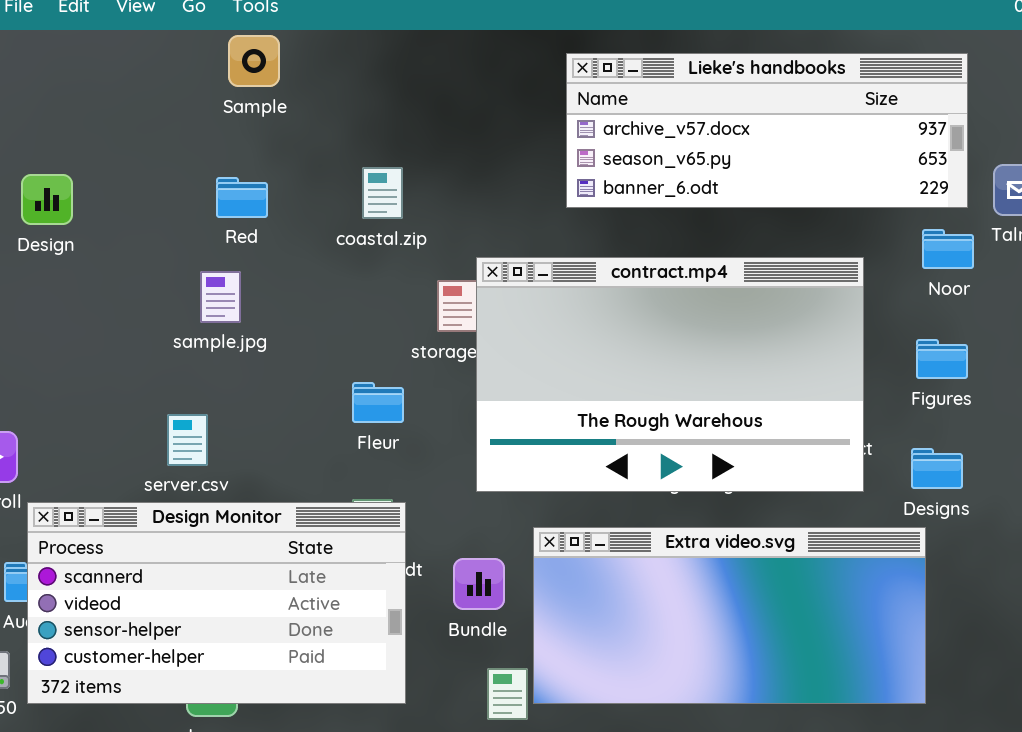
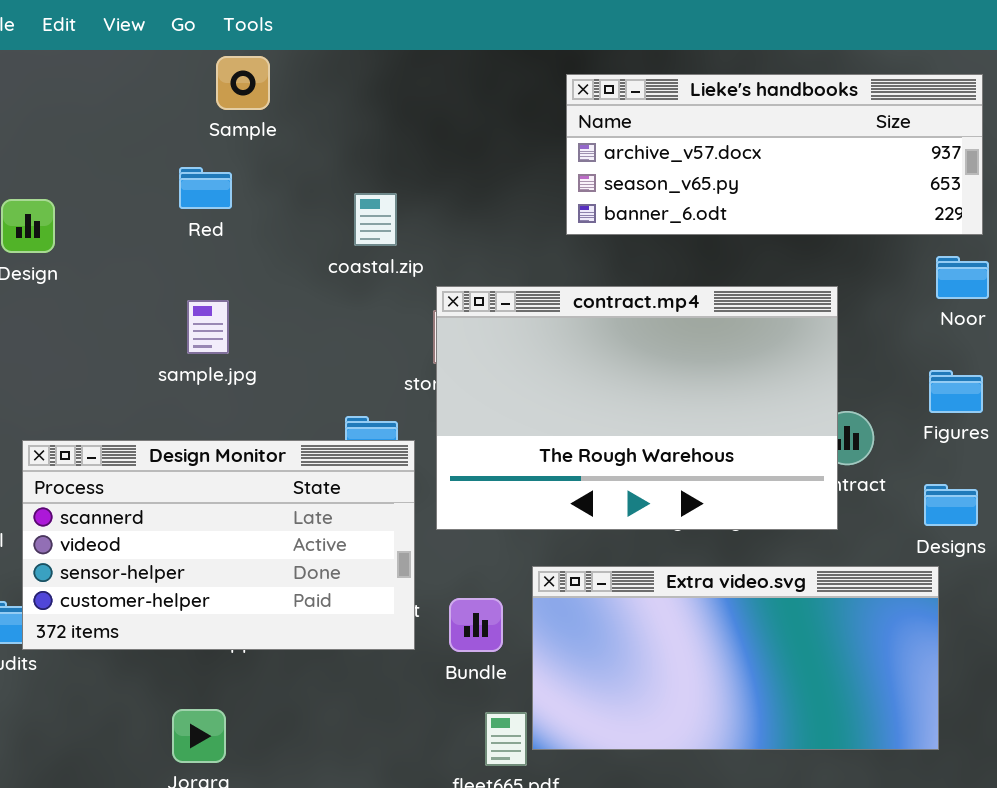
Red: [216,177,268,218] -> [179,167,232,209], moved
contract.mp4: [476,257,864,492] -> [436,286,838,530], moved
Design Monitor: [27,502,406,704] -> [22,440,415,650], moved

